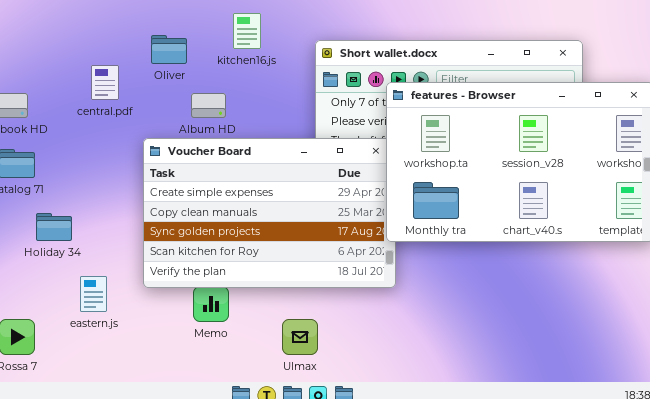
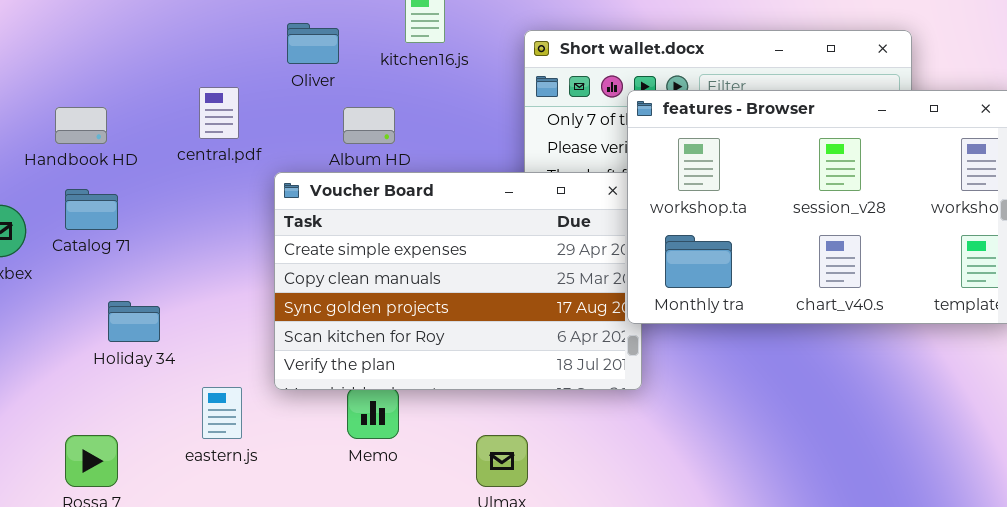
central.pdf: [91,65,119,100] -> [199,87,239,139], moved
Holiday 34: [36,213,72,241] -> [108,301,160,342], moved
eastern.js: [80,276,107,312] -> [202,387,242,439], moved

